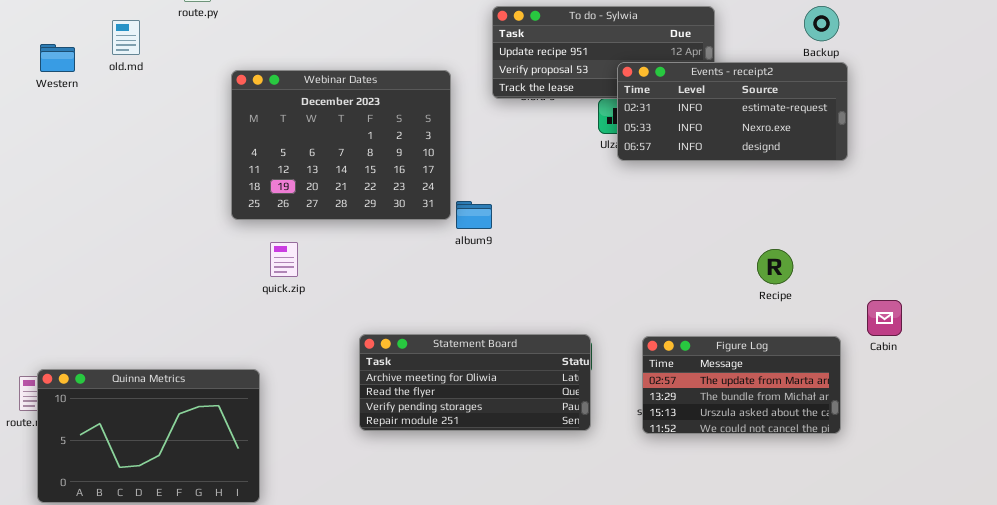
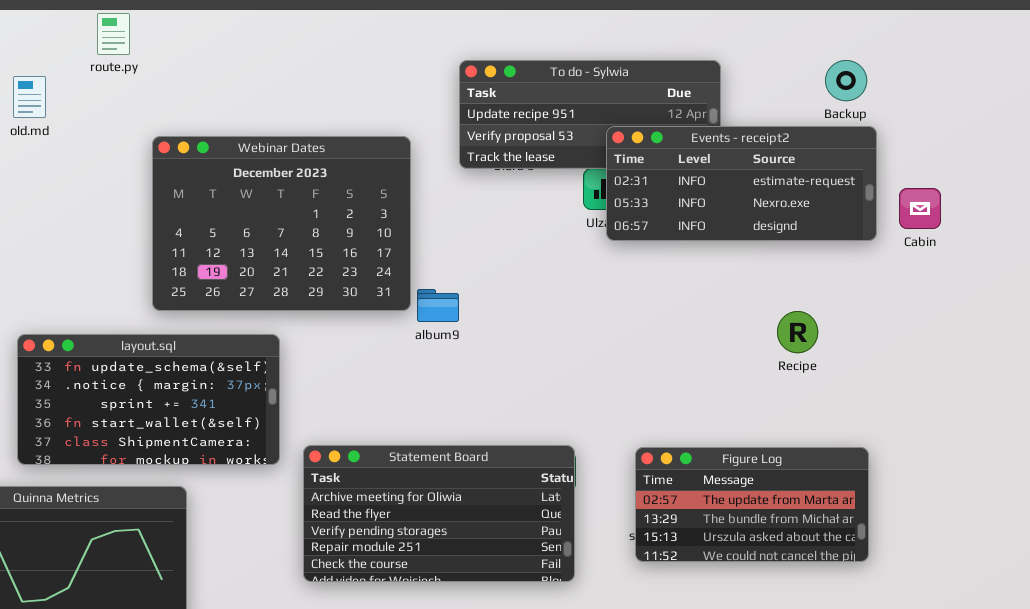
layout.sql: none -> [17,334,280,465], opened
Recipe: [757,249,793,284] -> [777,311,818,353], moved
Cabin: [867,300,902,336] -> [899,188,941,229], moved
Statement Board: [359,334,591,431] -> [303,445,575,582], resized

